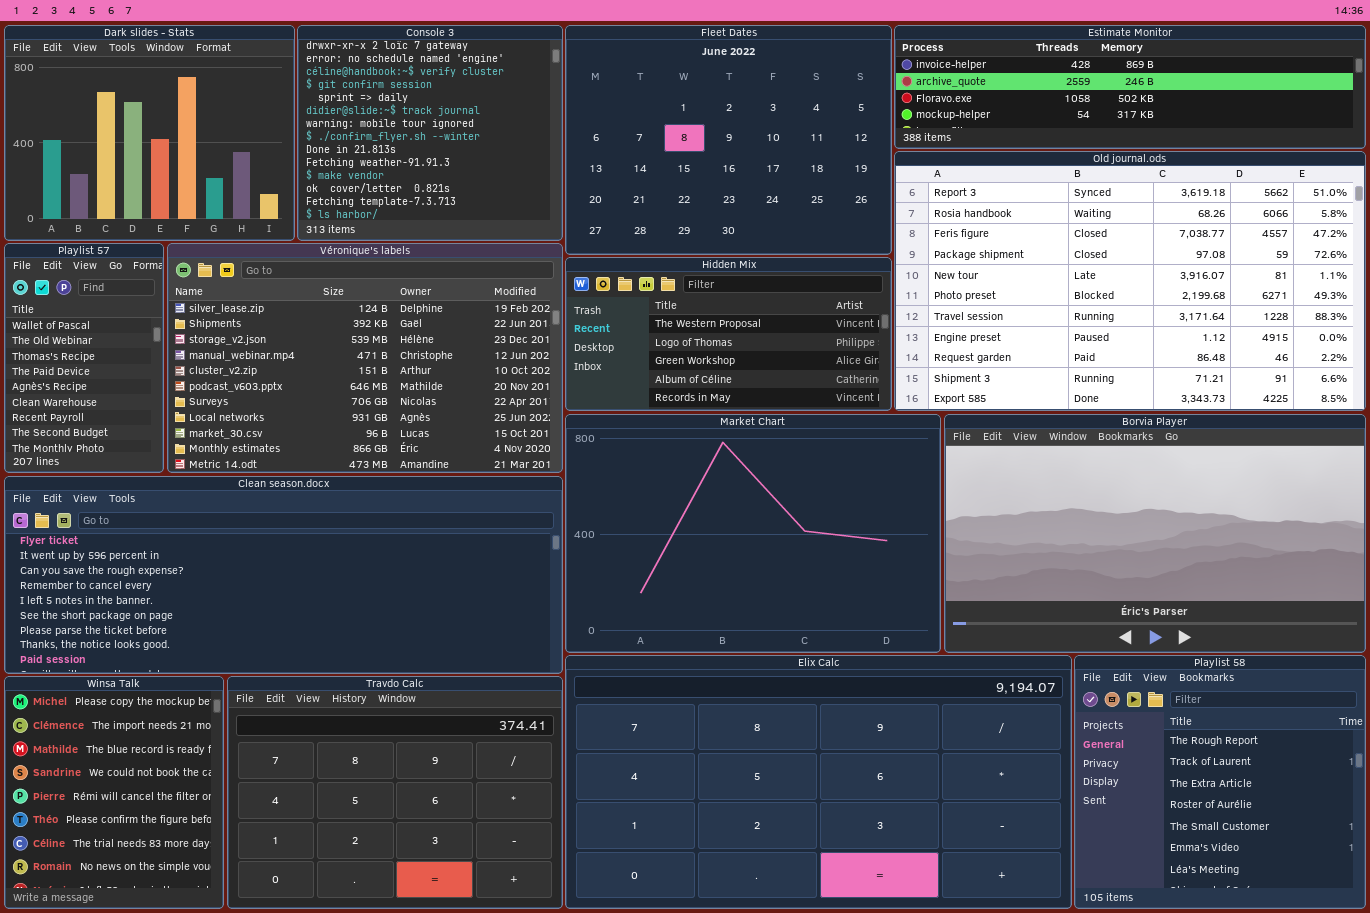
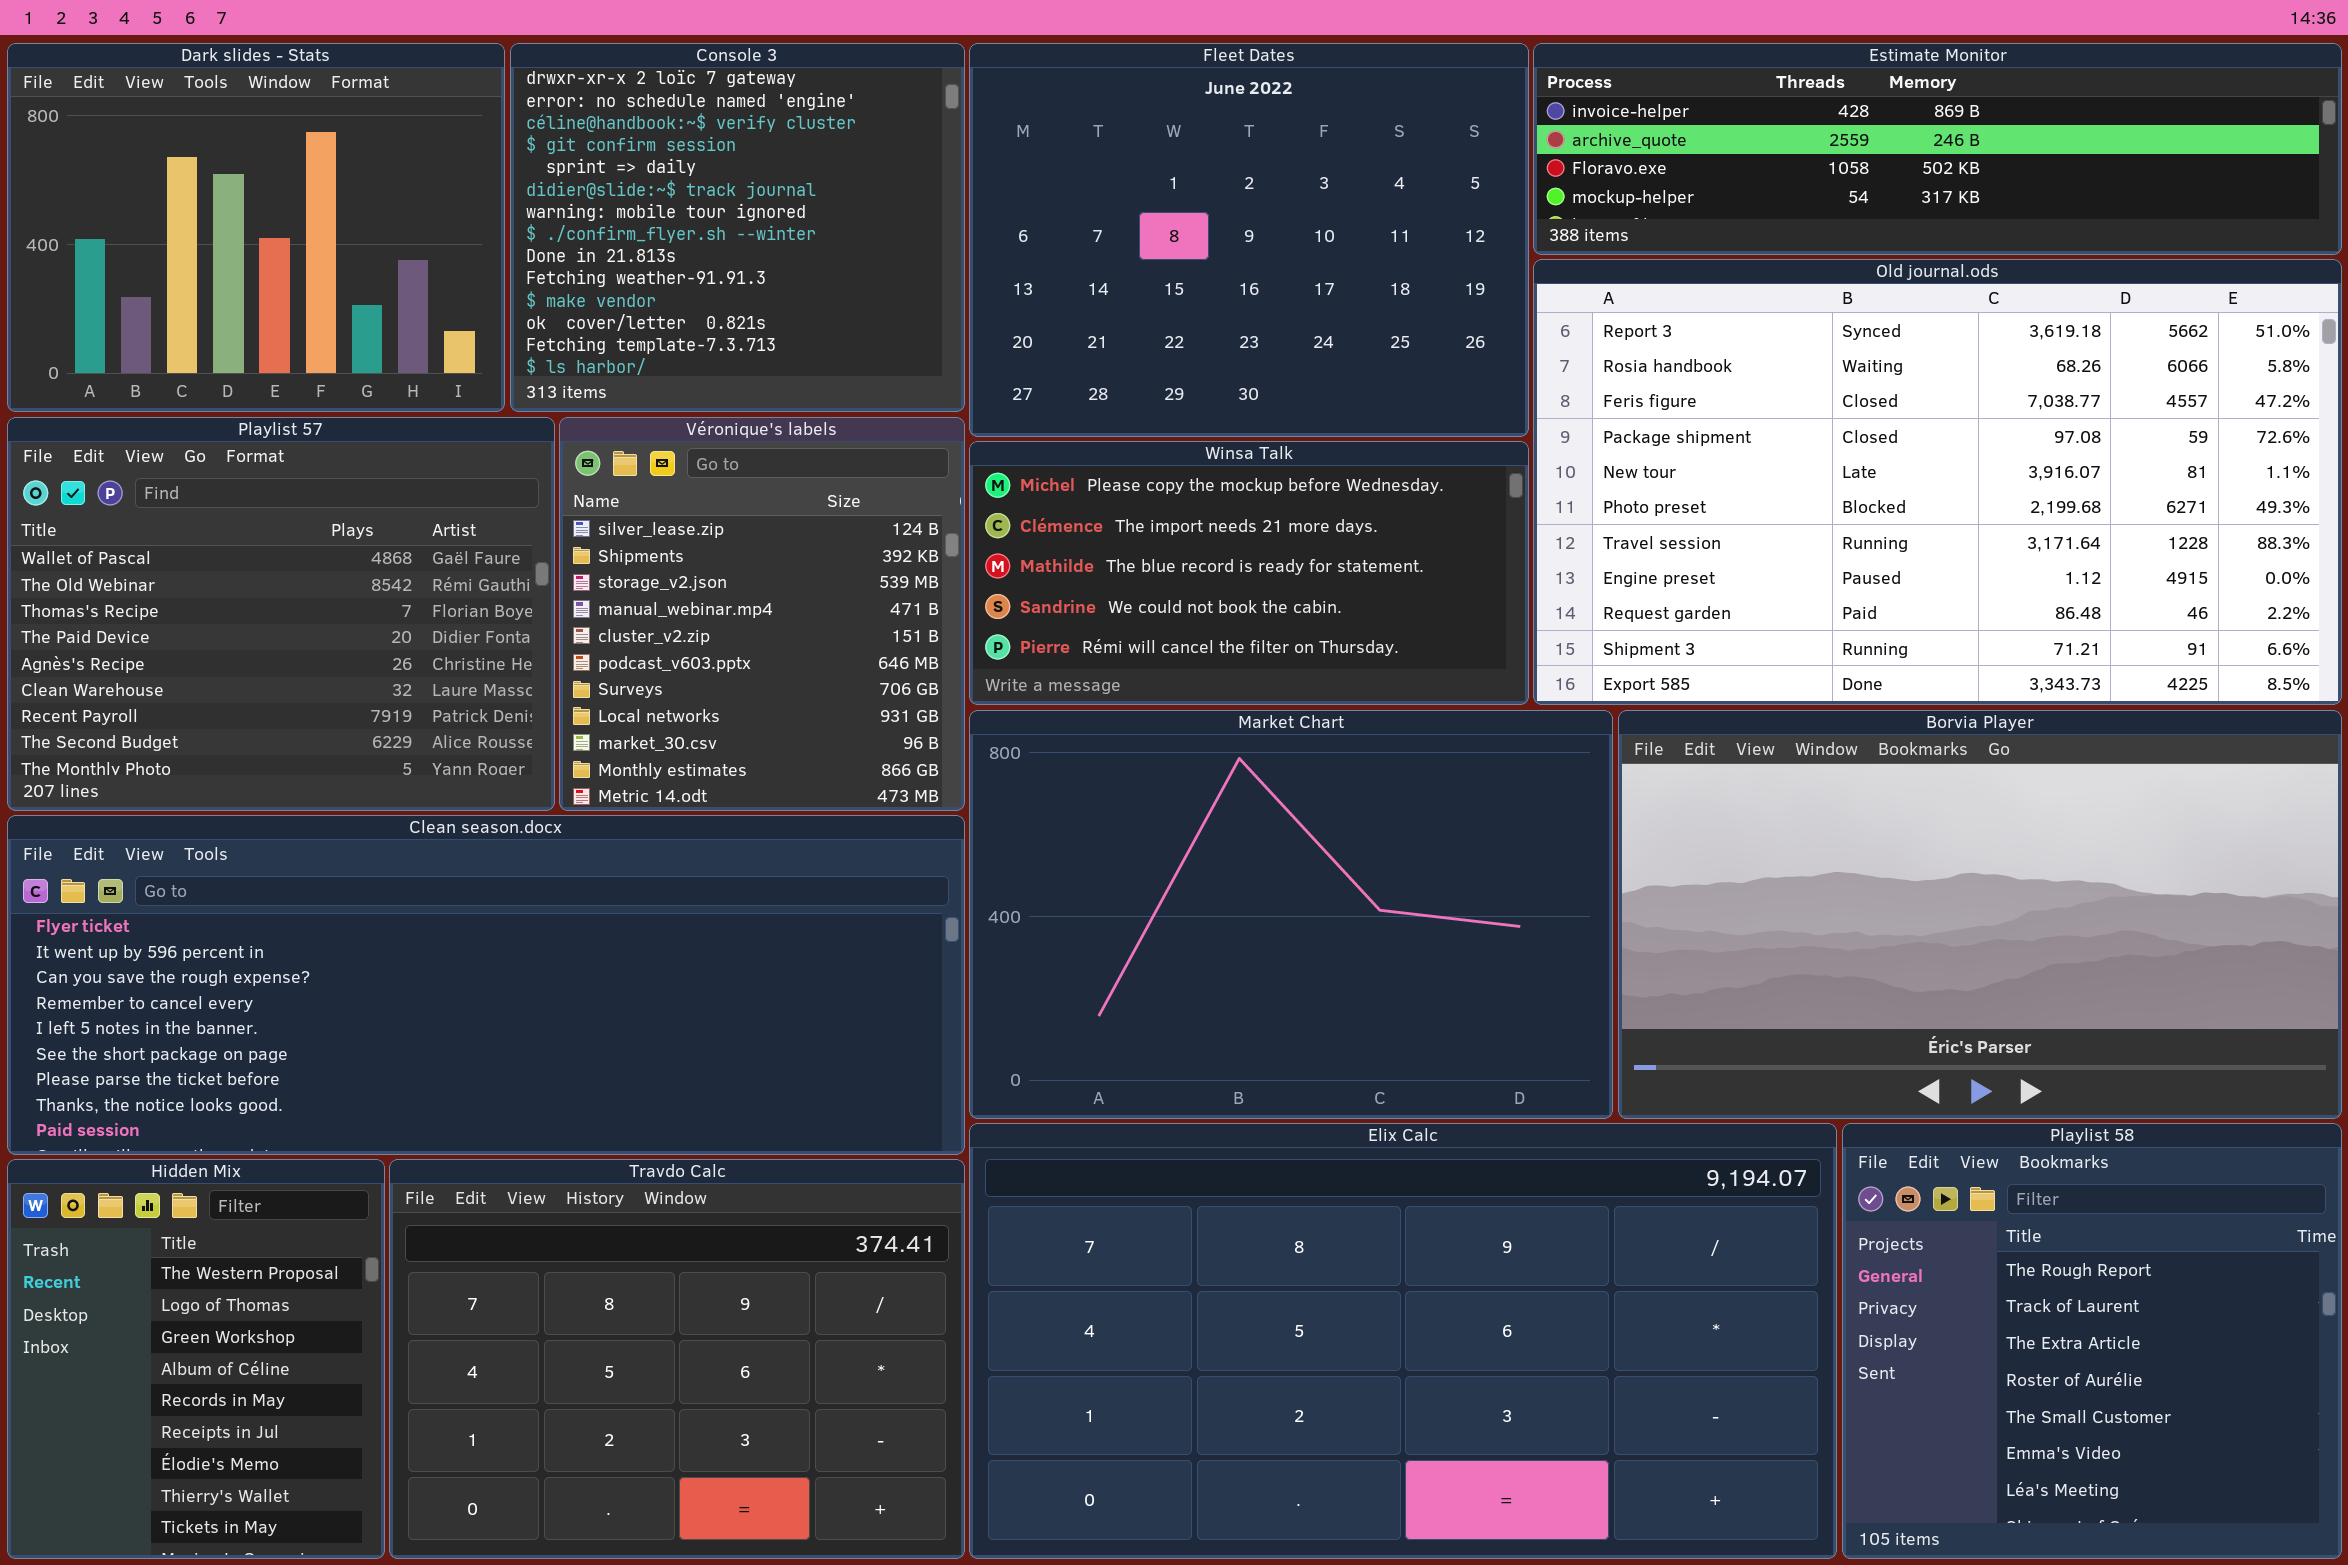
Playlist 57: [4,243,164,473] -> [7,417,555,811], resized
Véronique's labels: [167,243,563,473] -> [559,417,965,811], resized
Hidden Mix: [565,257,892,411] -> [7,1159,385,1559], moved, resized
Winsa Talk: [4,676,224,909] -> [969,441,1529,705], moved, resized

